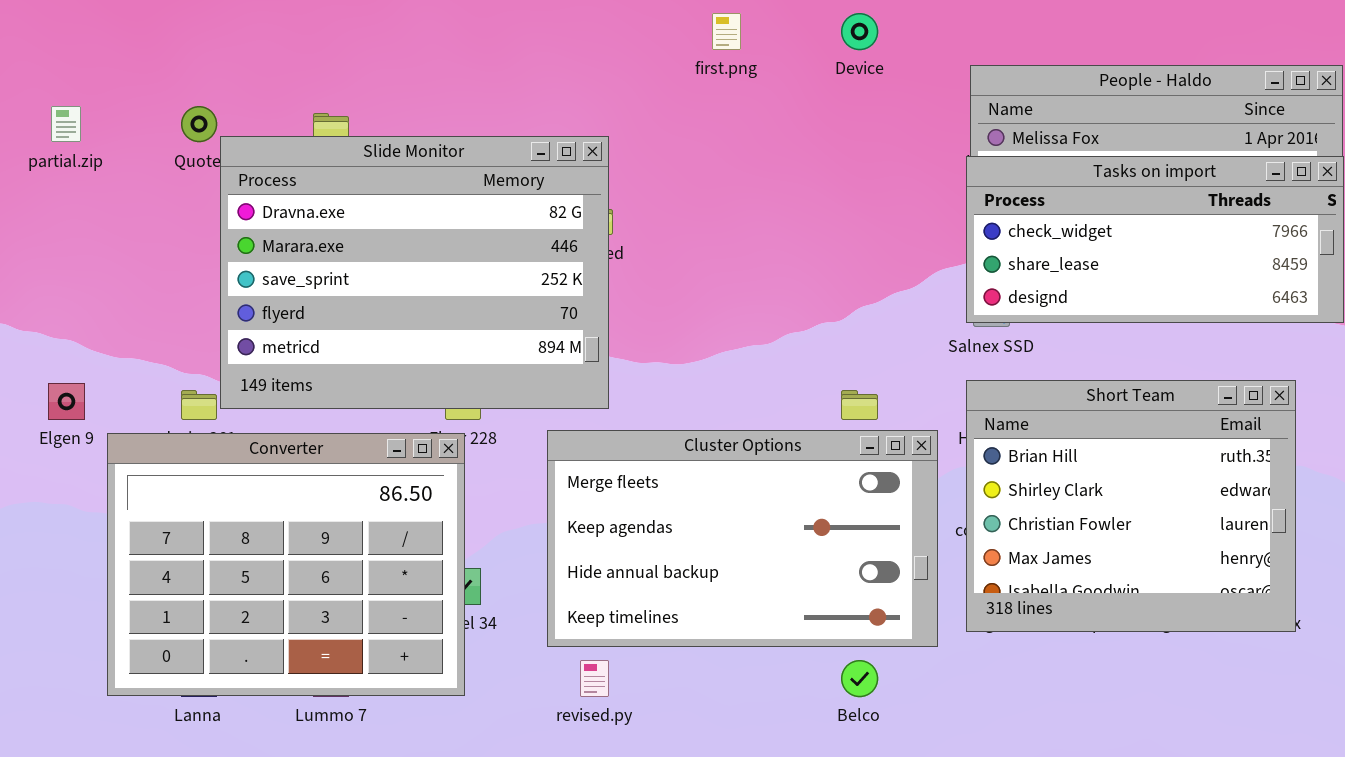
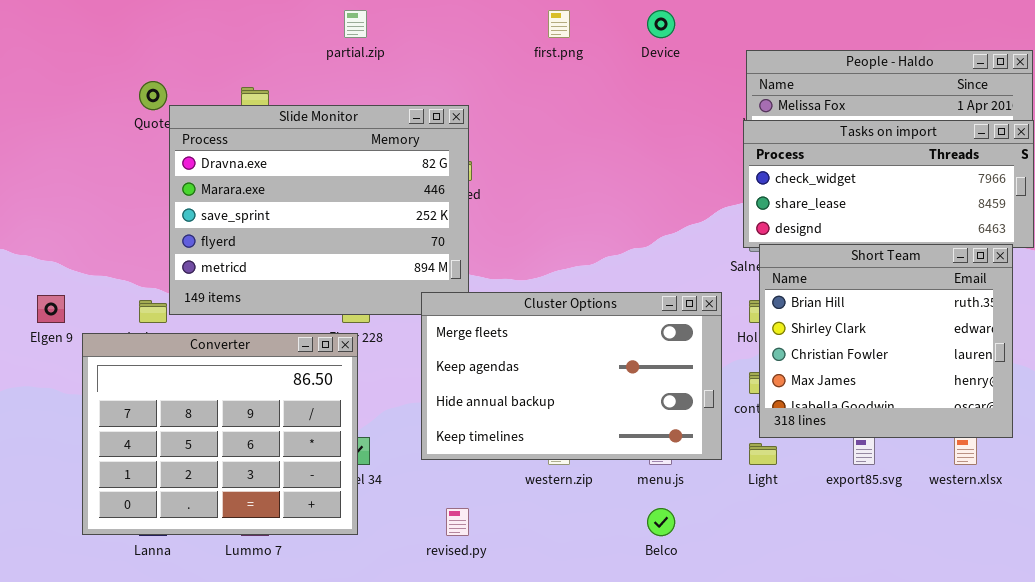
partial.zip: [51,106,81,142] -> [344,10,367,38], moved
Short Team: [966,380,1296,632] -> [759,244,1013,438], moved
Cluster Options: [547,430,938,647] -> [421,292,722,460], moved

